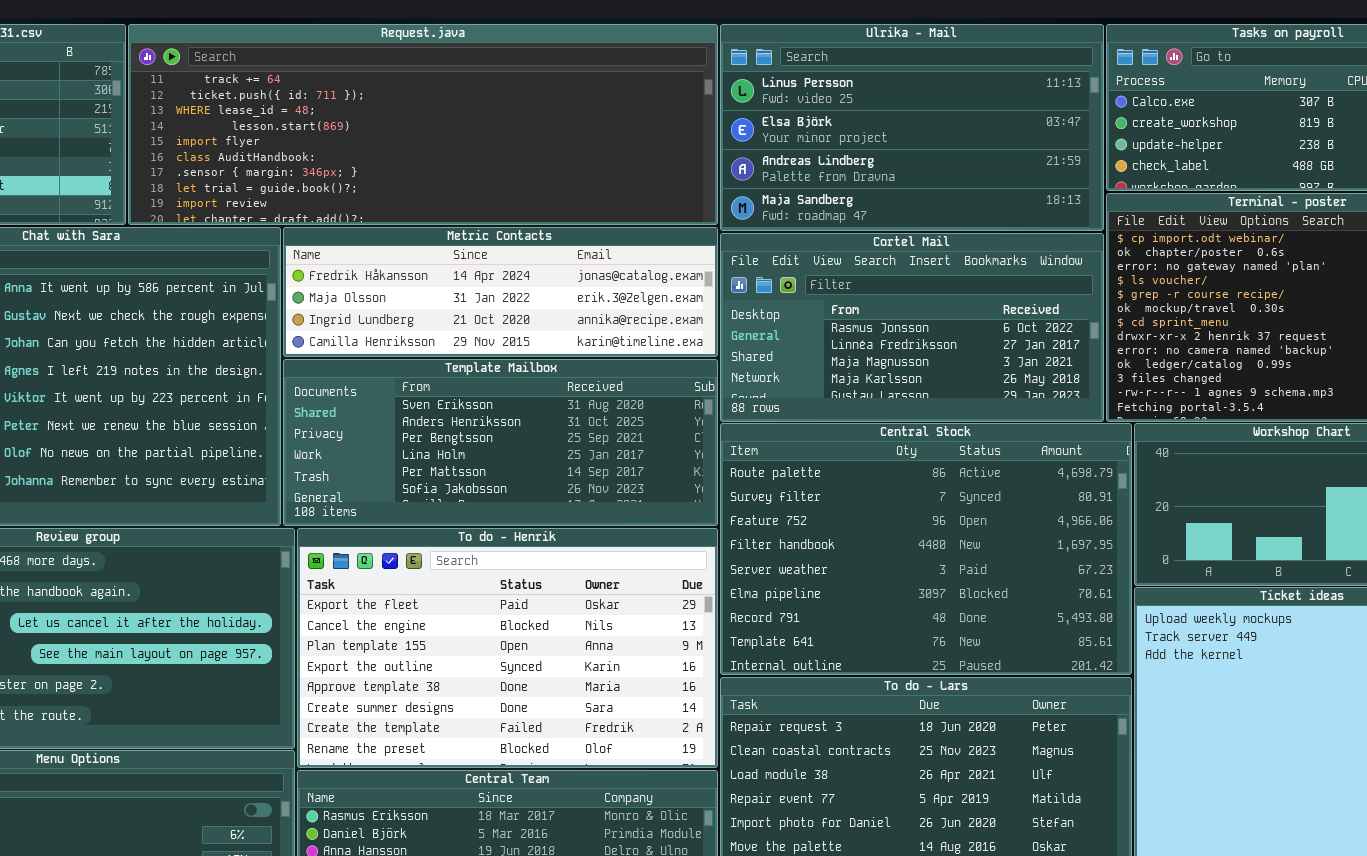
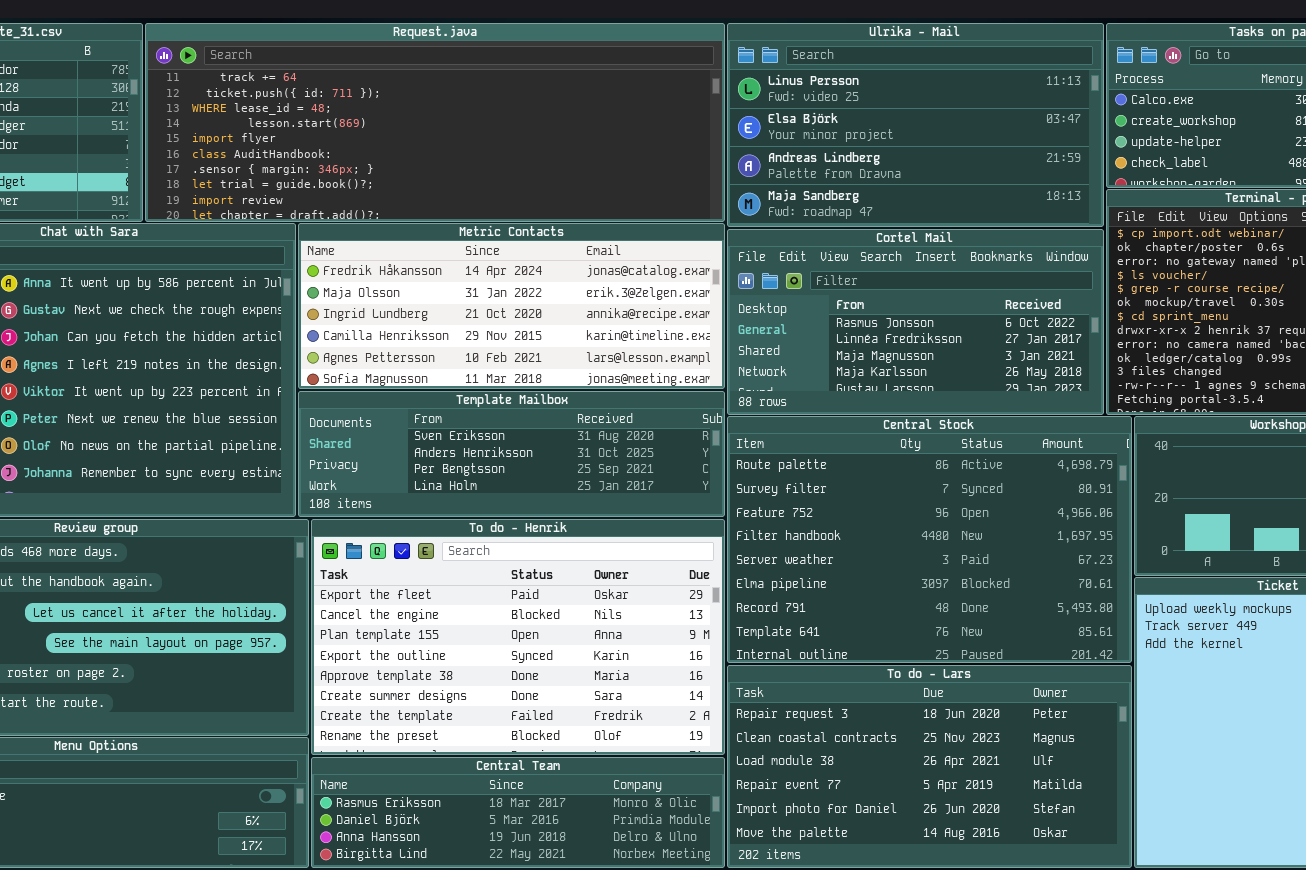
Metric Contacts: [283,227,718,357] -> [298,223,725,389], resized
Template Mailbox: [283,359,718,526] -> [298,391,725,517], resized

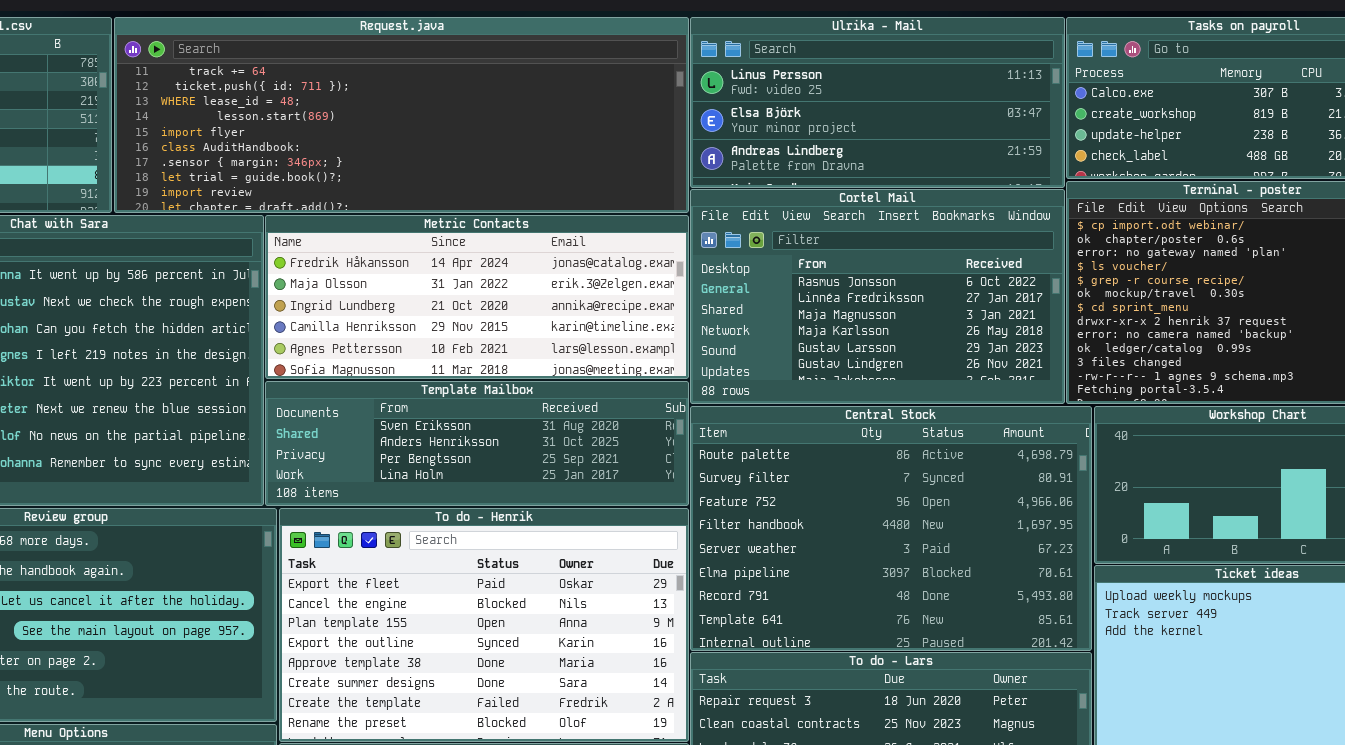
Ulrika - Mail: [727,23,1104,227] -> [690,17,1065,188], resized
Cortel Mail: [727,229,1104,415] -> [690,189,1065,404], resized

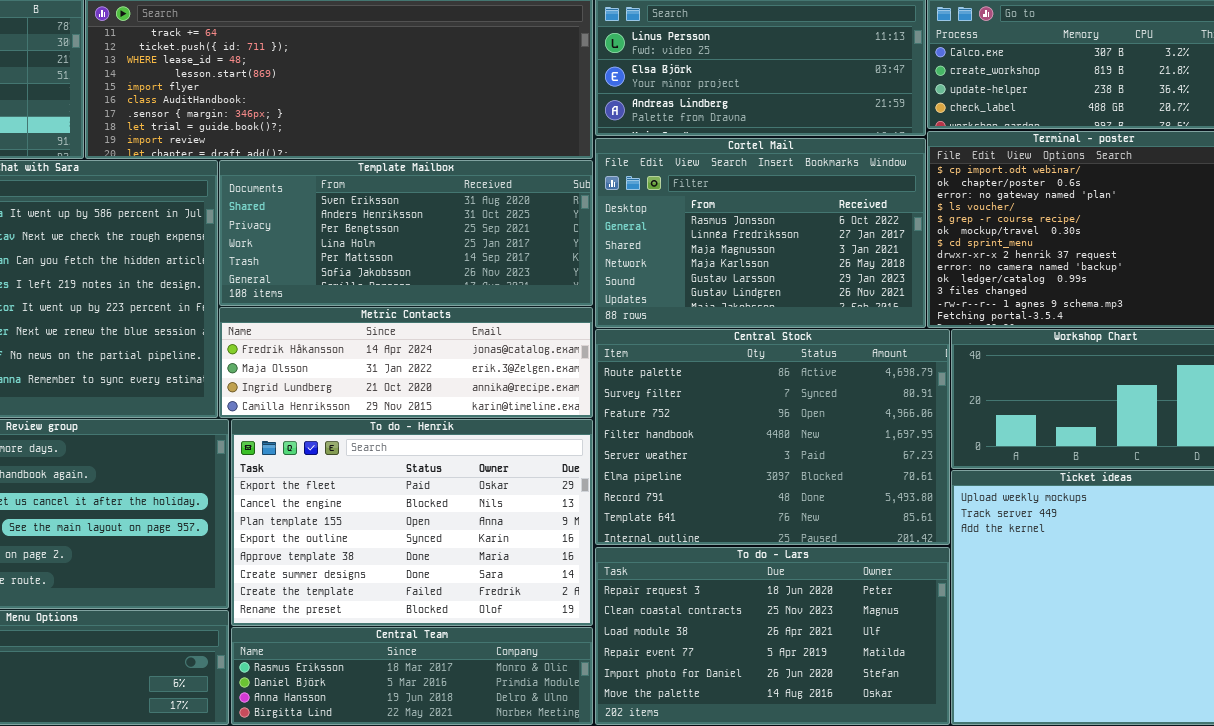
Metric Contacts: [265,215,689,379] -> [219,307,593,418], moved, resized
Template Mailbox: [265,381,689,506] -> [219,160,593,306], moved, resized

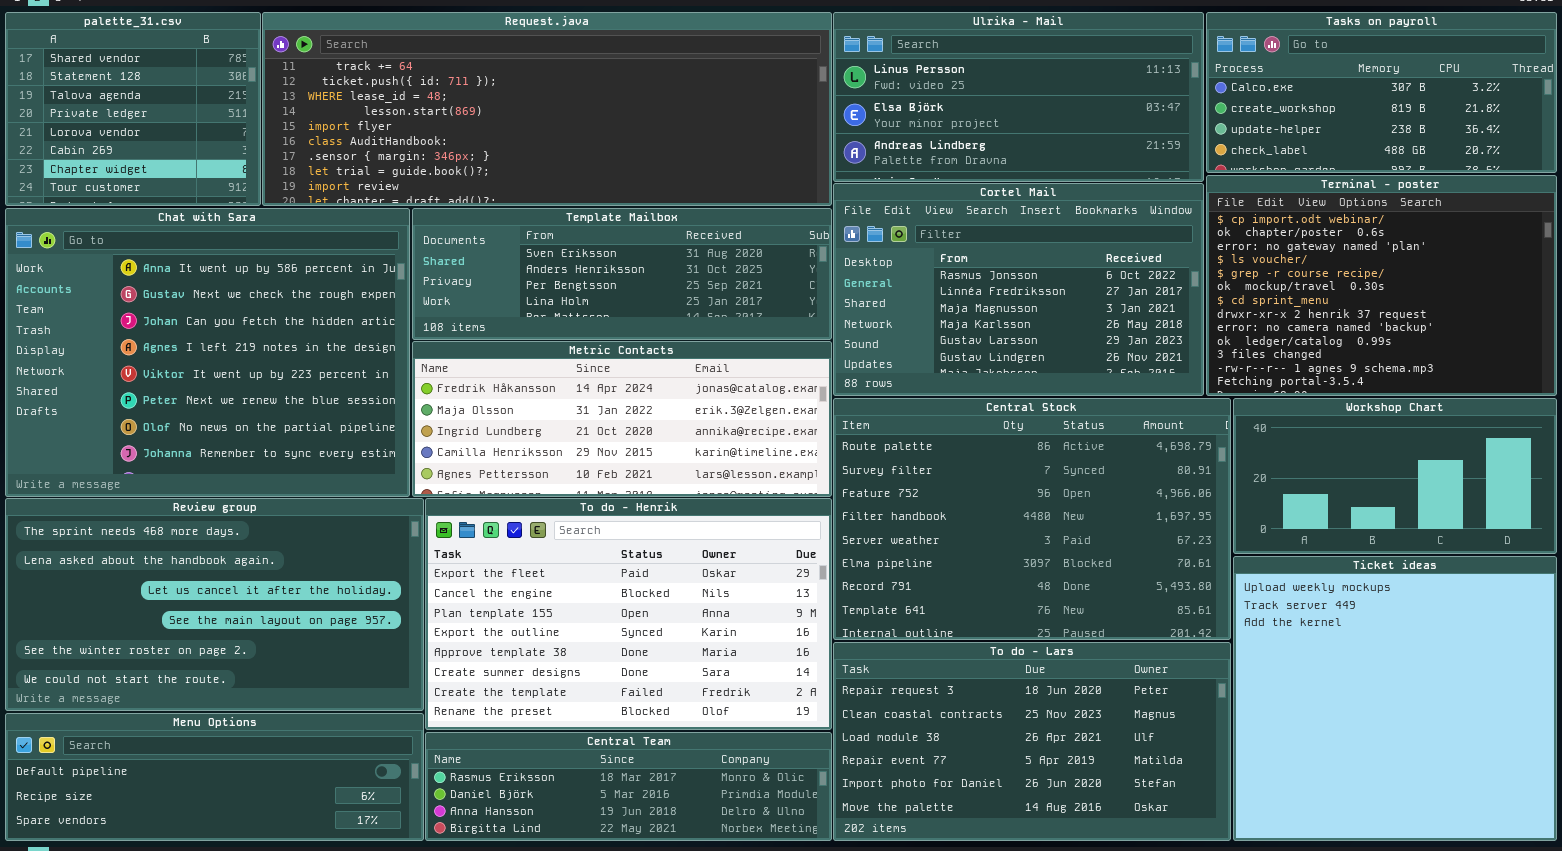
Template Mailbox: [219,160,593,306] -> [412,208,832,340], resized
Metric Contacts: [219,307,593,418] -> [412,341,832,497], resized

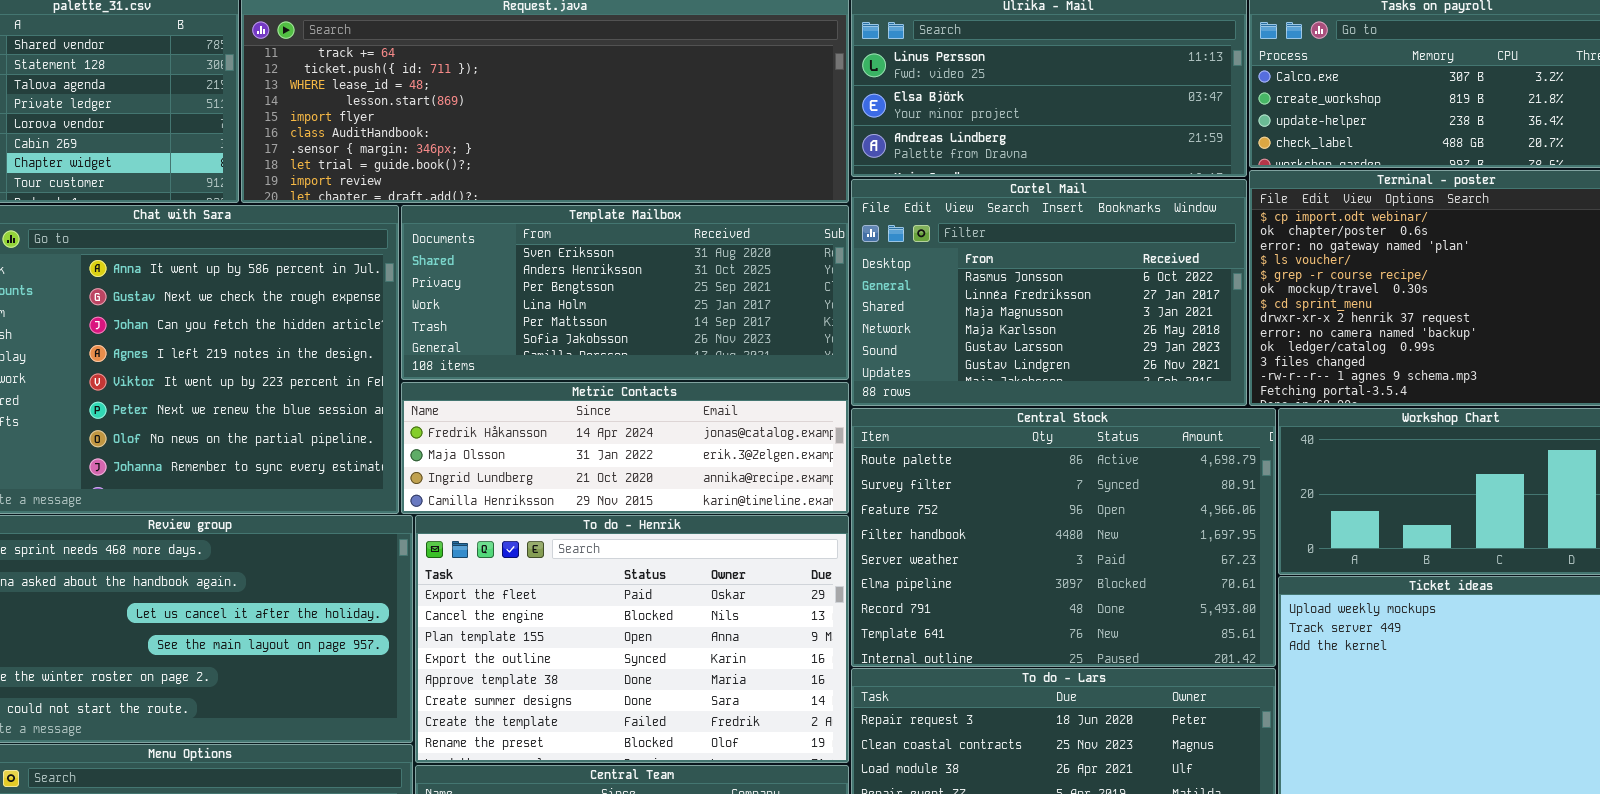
Template Mailbox: [412,208,832,340] -> [401,205,849,380], resized
Metric Contacts: [412,341,832,497] -> [401,382,849,514], resized

